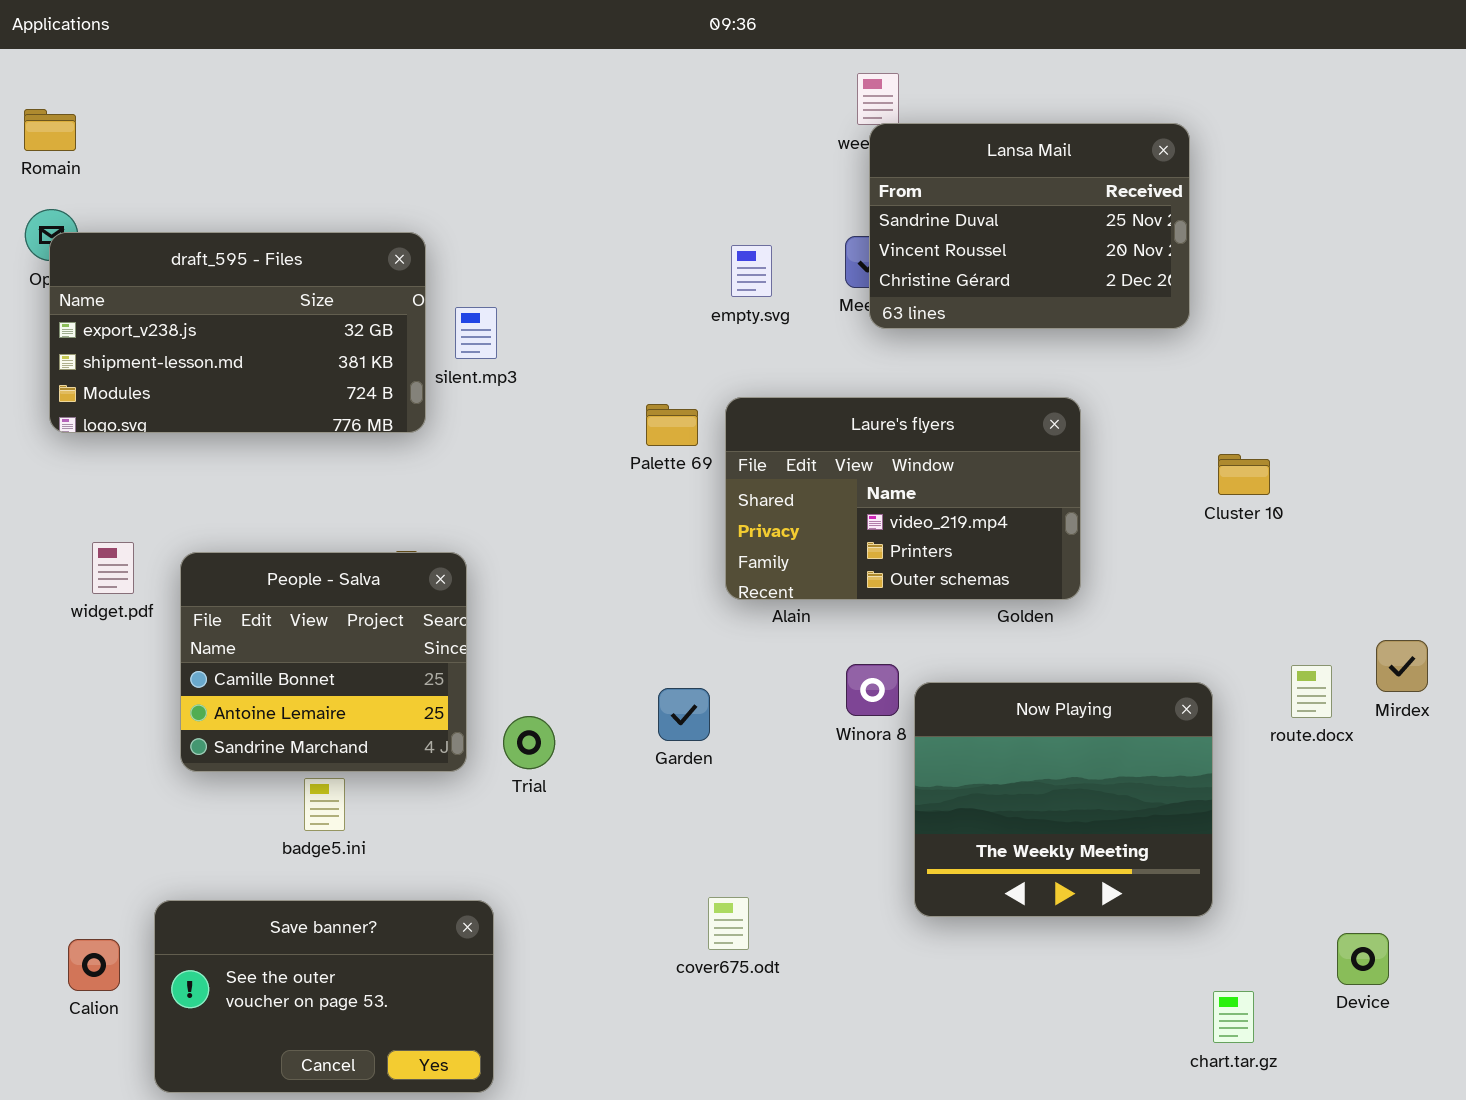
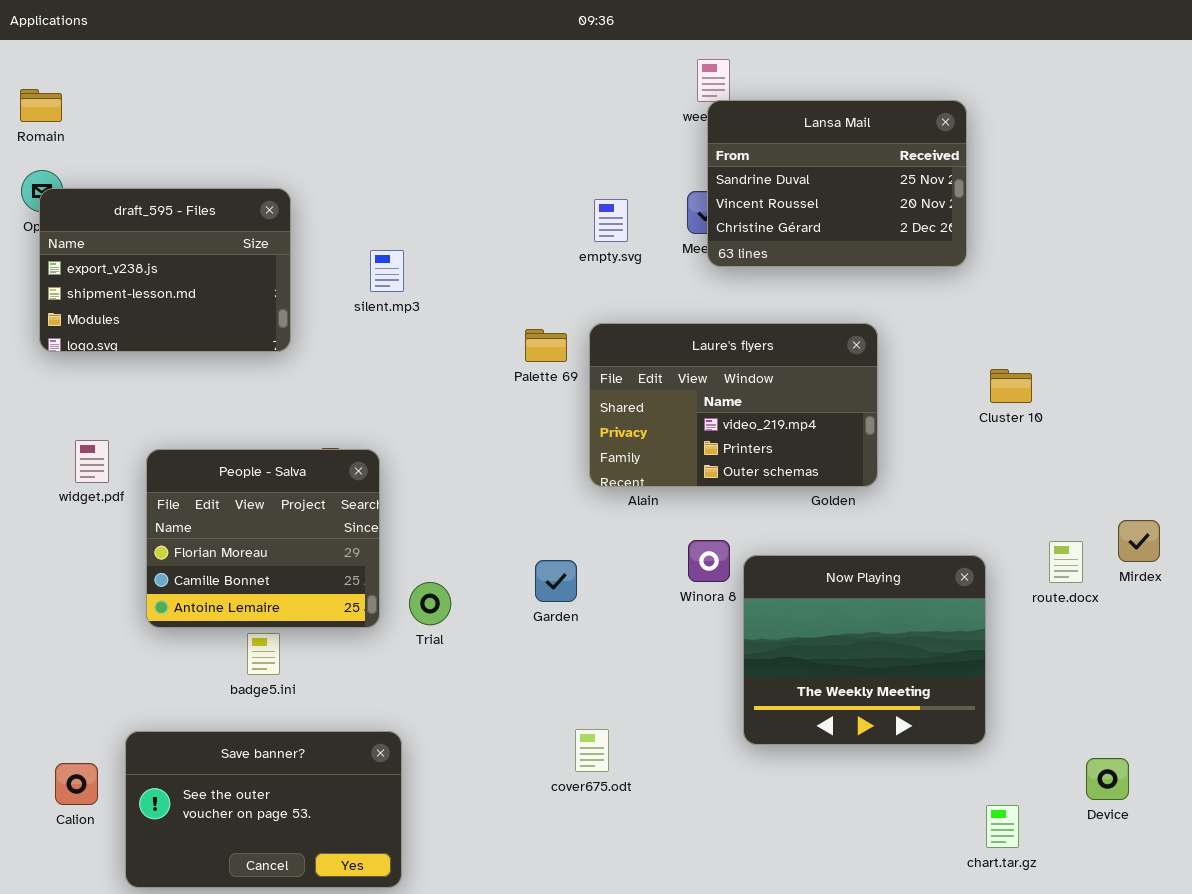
draft_595 - Files: [49,232,426,433] -> [39,188,291,352], resized
People - Salva: [180,552,467,772] -> [146,449,380,628], scrolled up 1 row

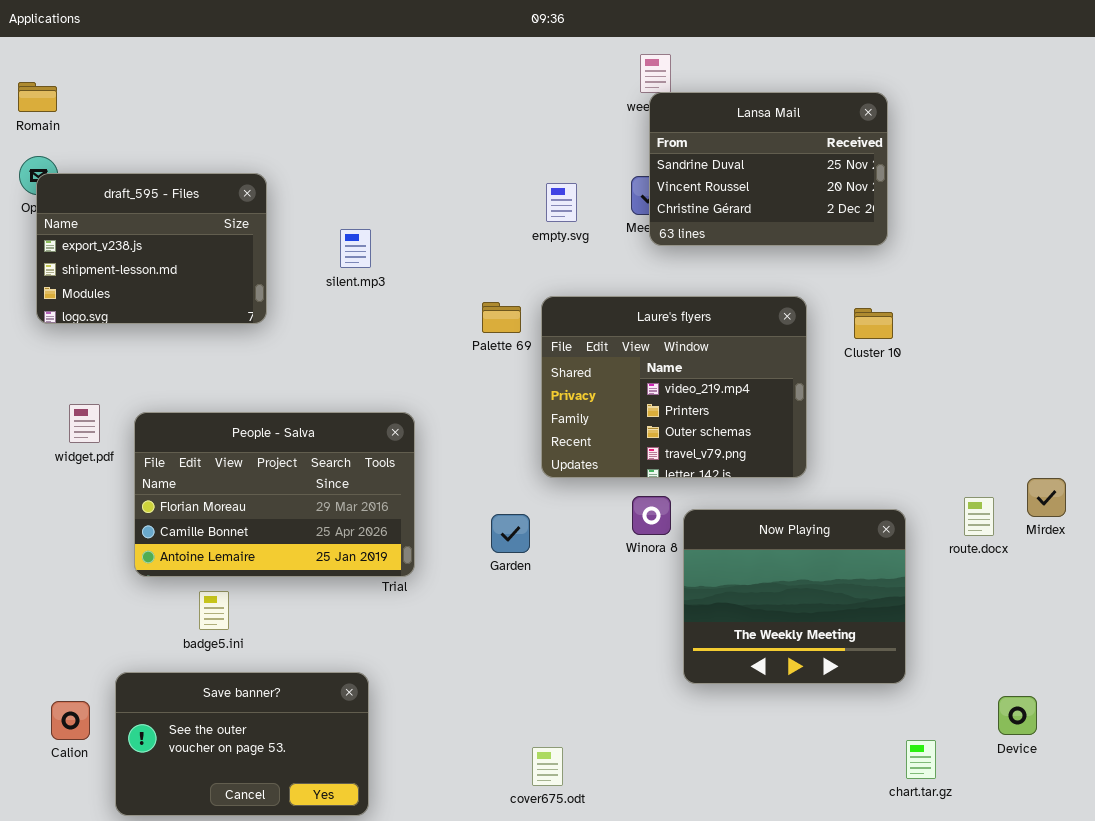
Laure's flyers: [589,323,878,487] -> [541,296,807,478], resized
Cluster 10: [990,369,1032,403] -> [854,308,893,339], moved
People - Salva: [146,449,380,628] -> [134,412,415,577], resized
badge5.ini: [247,633,280,675] -> [199,591,229,630], moved
cover675.odt: [575,729,609,772] -> [532,747,563,786], moved

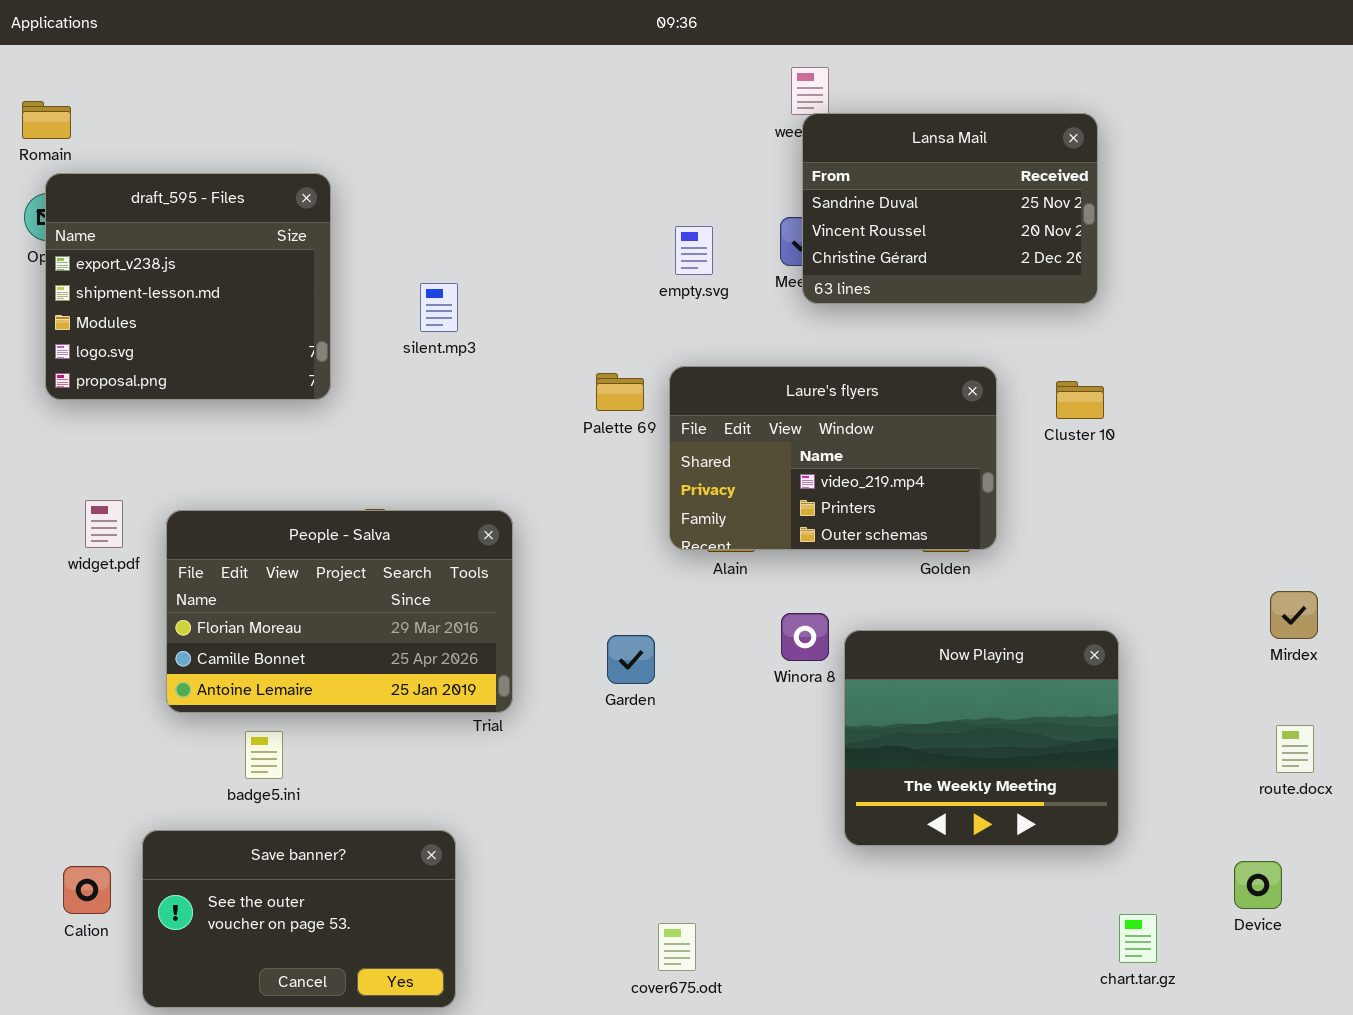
draft_595 - Files: [36,173,267,324] -> [45,173,331,400], resized
Laure's flyers: [541,296,807,478] -> [669,366,997,550], resized
route.docx: [964,497,994,536] -> [1276,725,1314,773], moved

